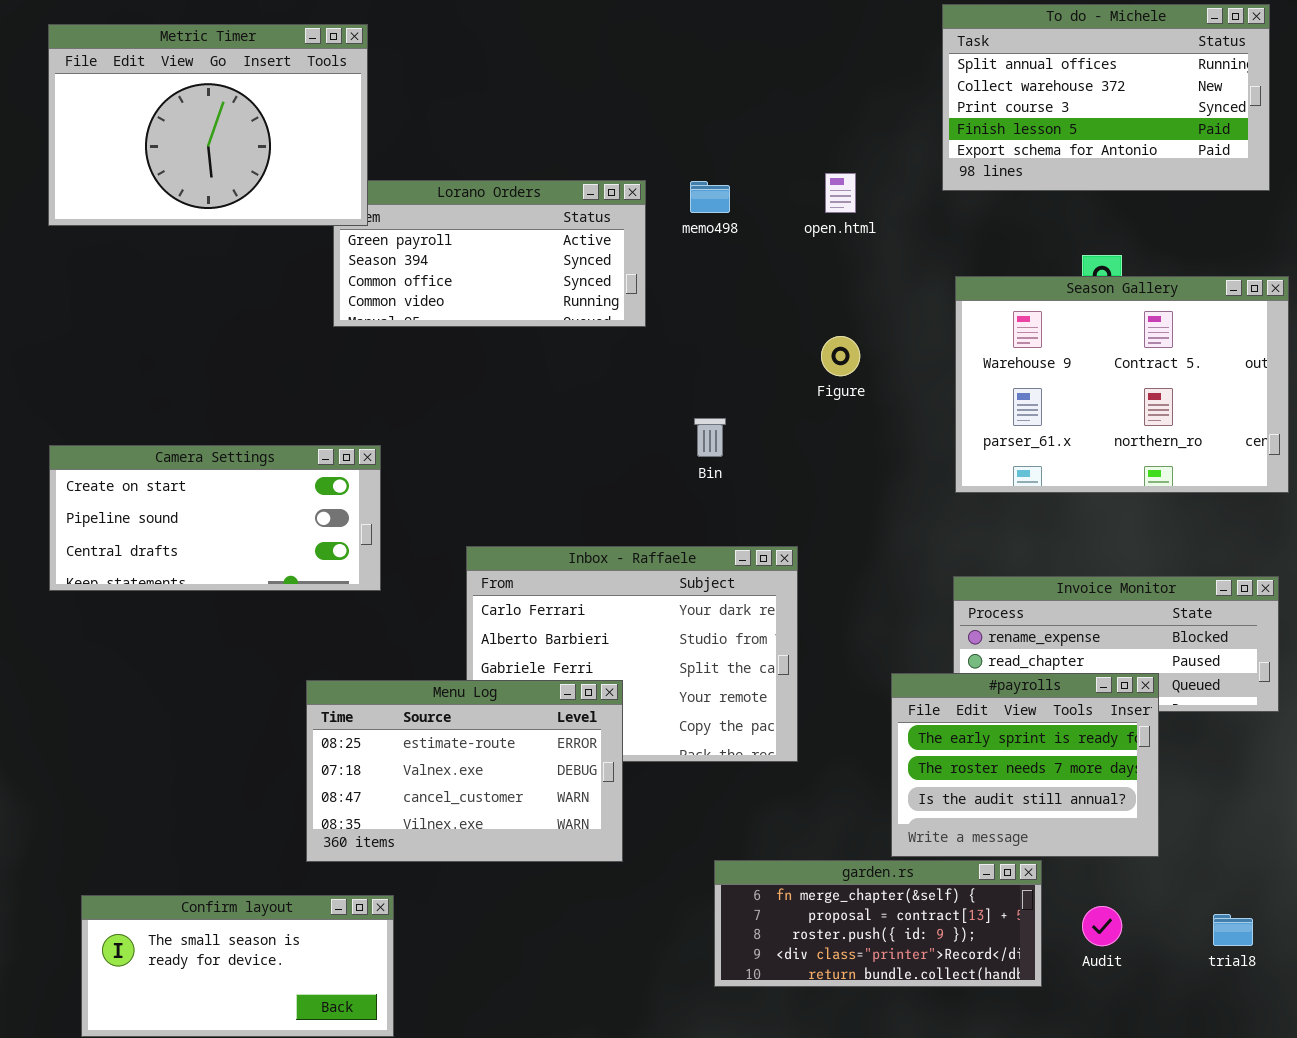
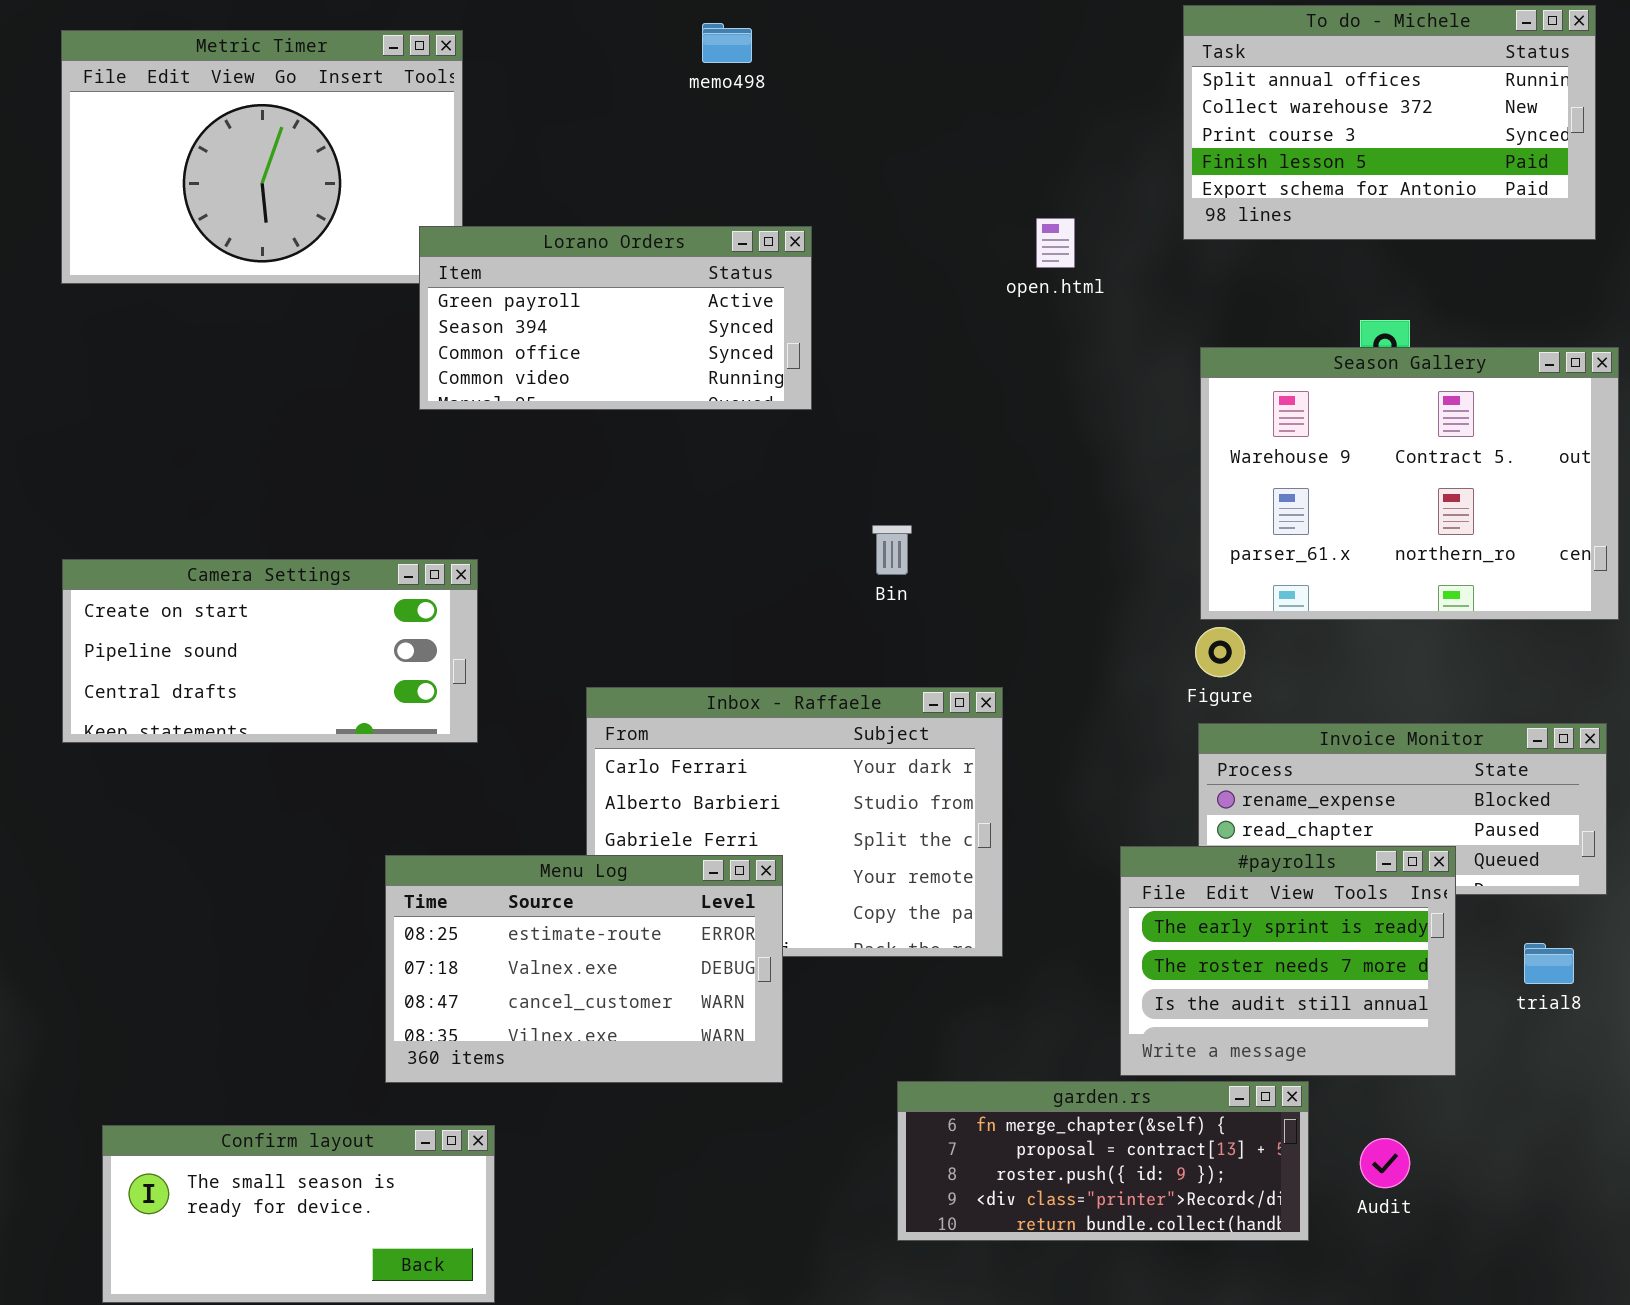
Lorano Orders: [333,180,646,327] -> [419,226,812,410], raised
memo498: [690,181,730,213] -> [702,23,752,63], moved
Figure: [821,336,860,376] -> [1195,627,1245,677], moved
trial8: [1213,914,1253,946] -> [1524,943,1574,984], moved

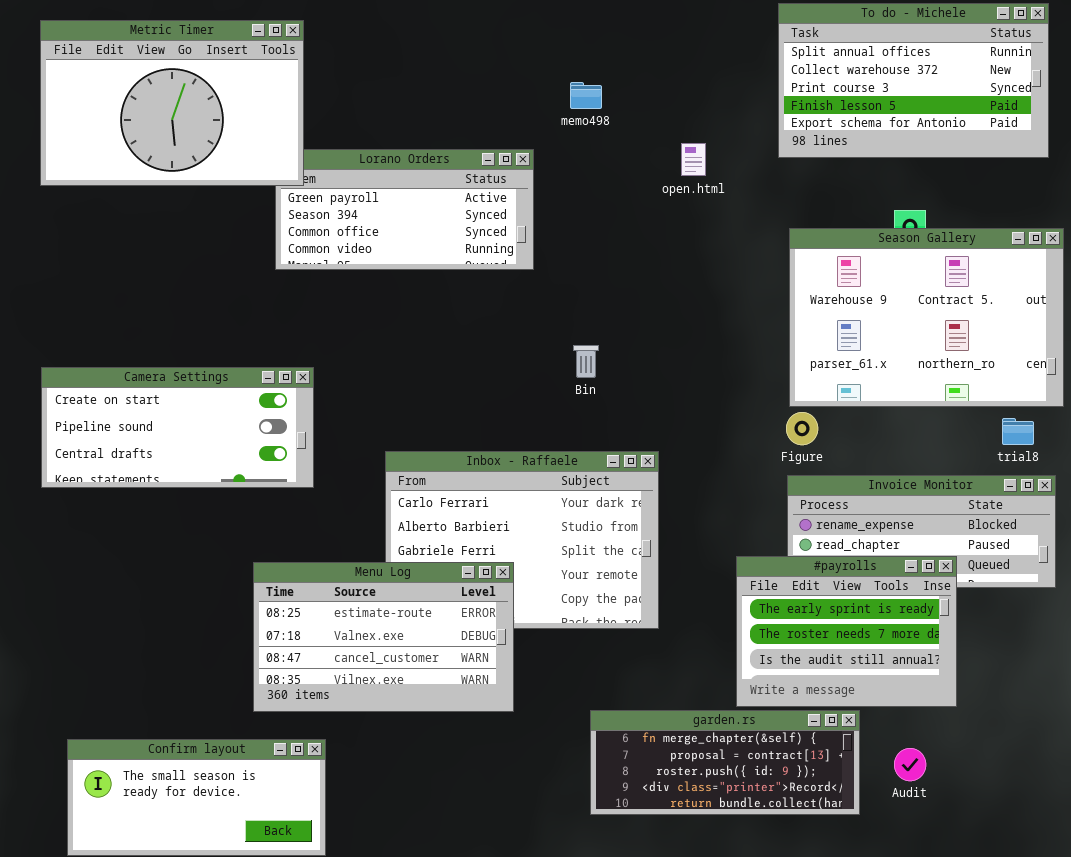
memo498: [702,23,752,63] -> [570,82,602,109], moved
Metric Timer: [61,30,463,284] -> [40,20,304,186], raised
trial8: [1524,943,1574,984] -> [1002,418,1034,445], moved

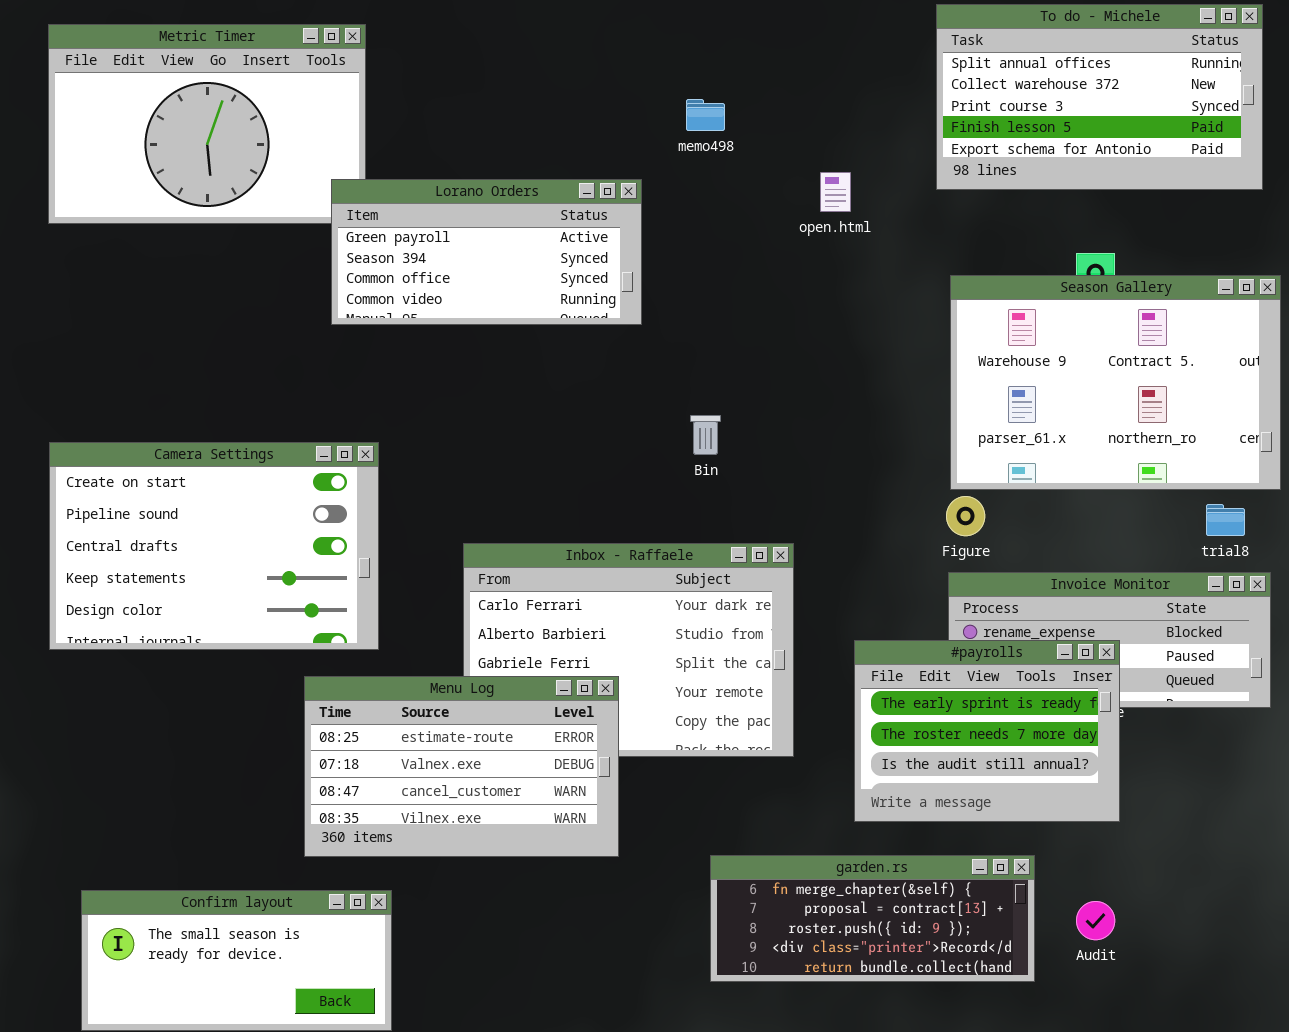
Lorano Orders: [275,149,534,270] -> [331,179,642,325], raised
Camera Settings: [41,367,314,488] -> [49,442,379,650], resized
#payrolls: [736,556,957,707] -> [854,640,1120,822], moved

